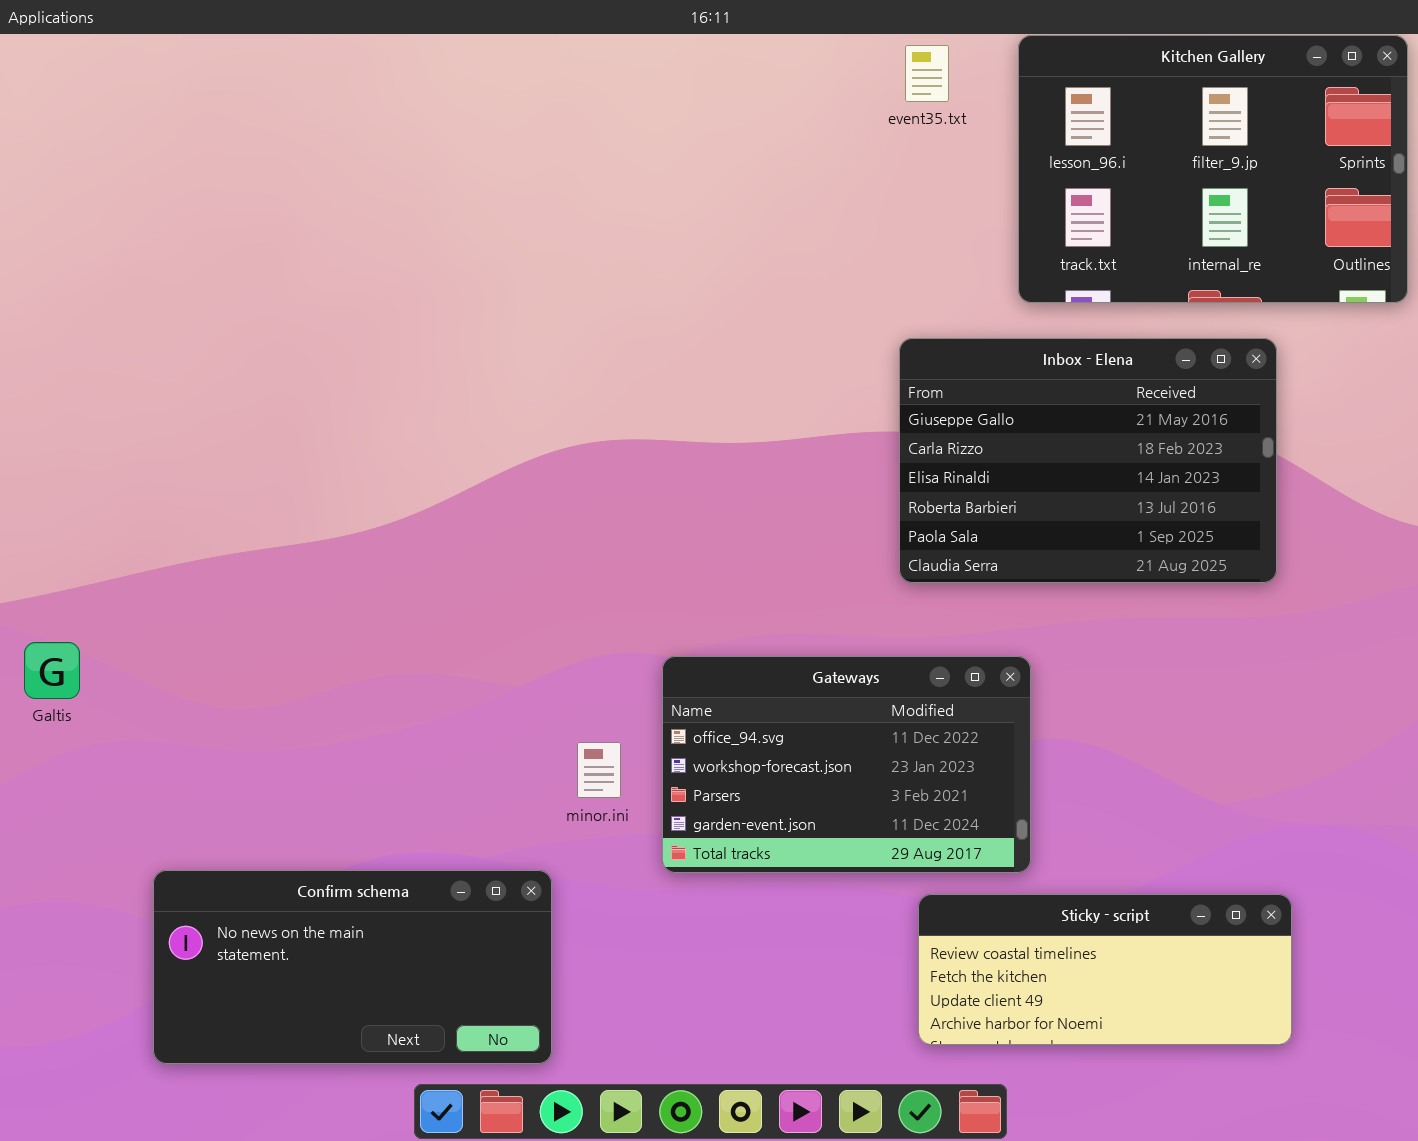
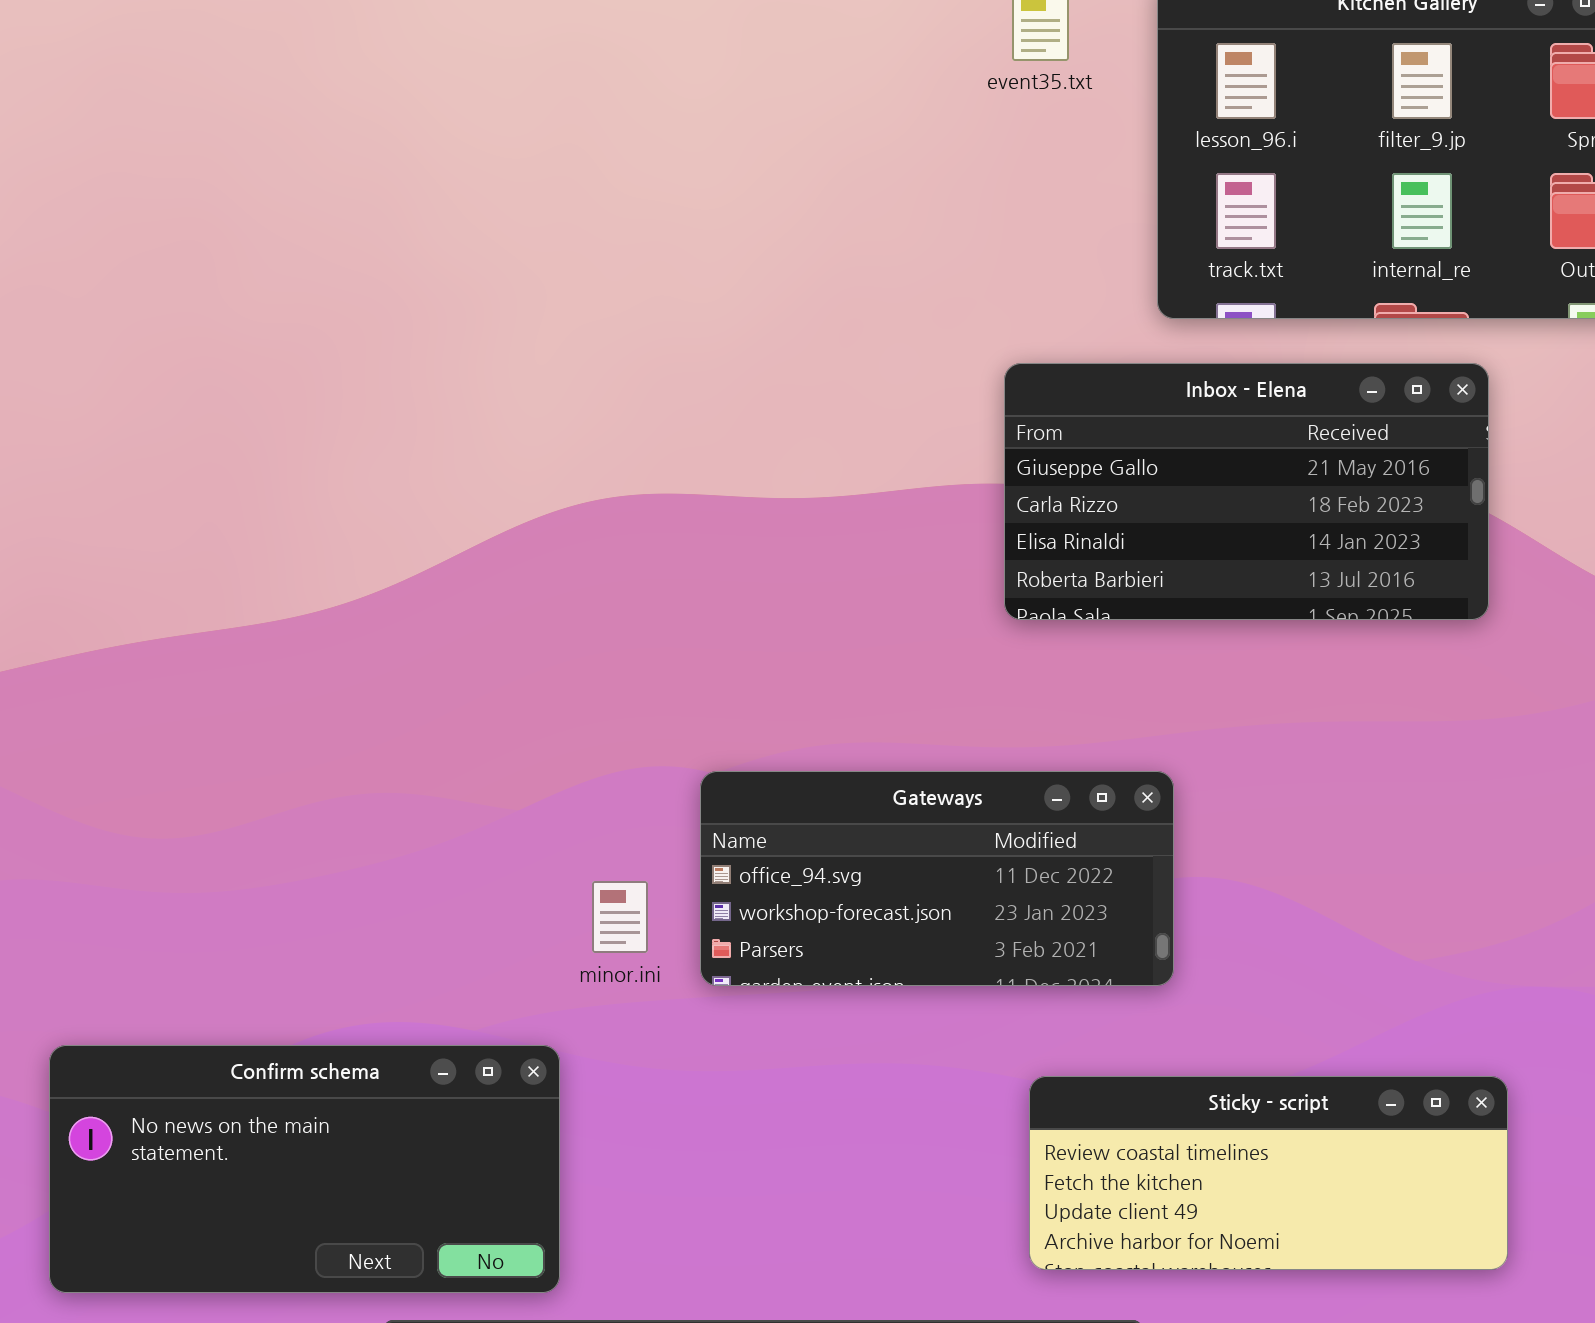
Inbox - Elena: [899,338,1277,583] -> [1004,363,1489,620], resized
Gateways: [662,656,1031,873] -> [700,771,1174,986], resized

